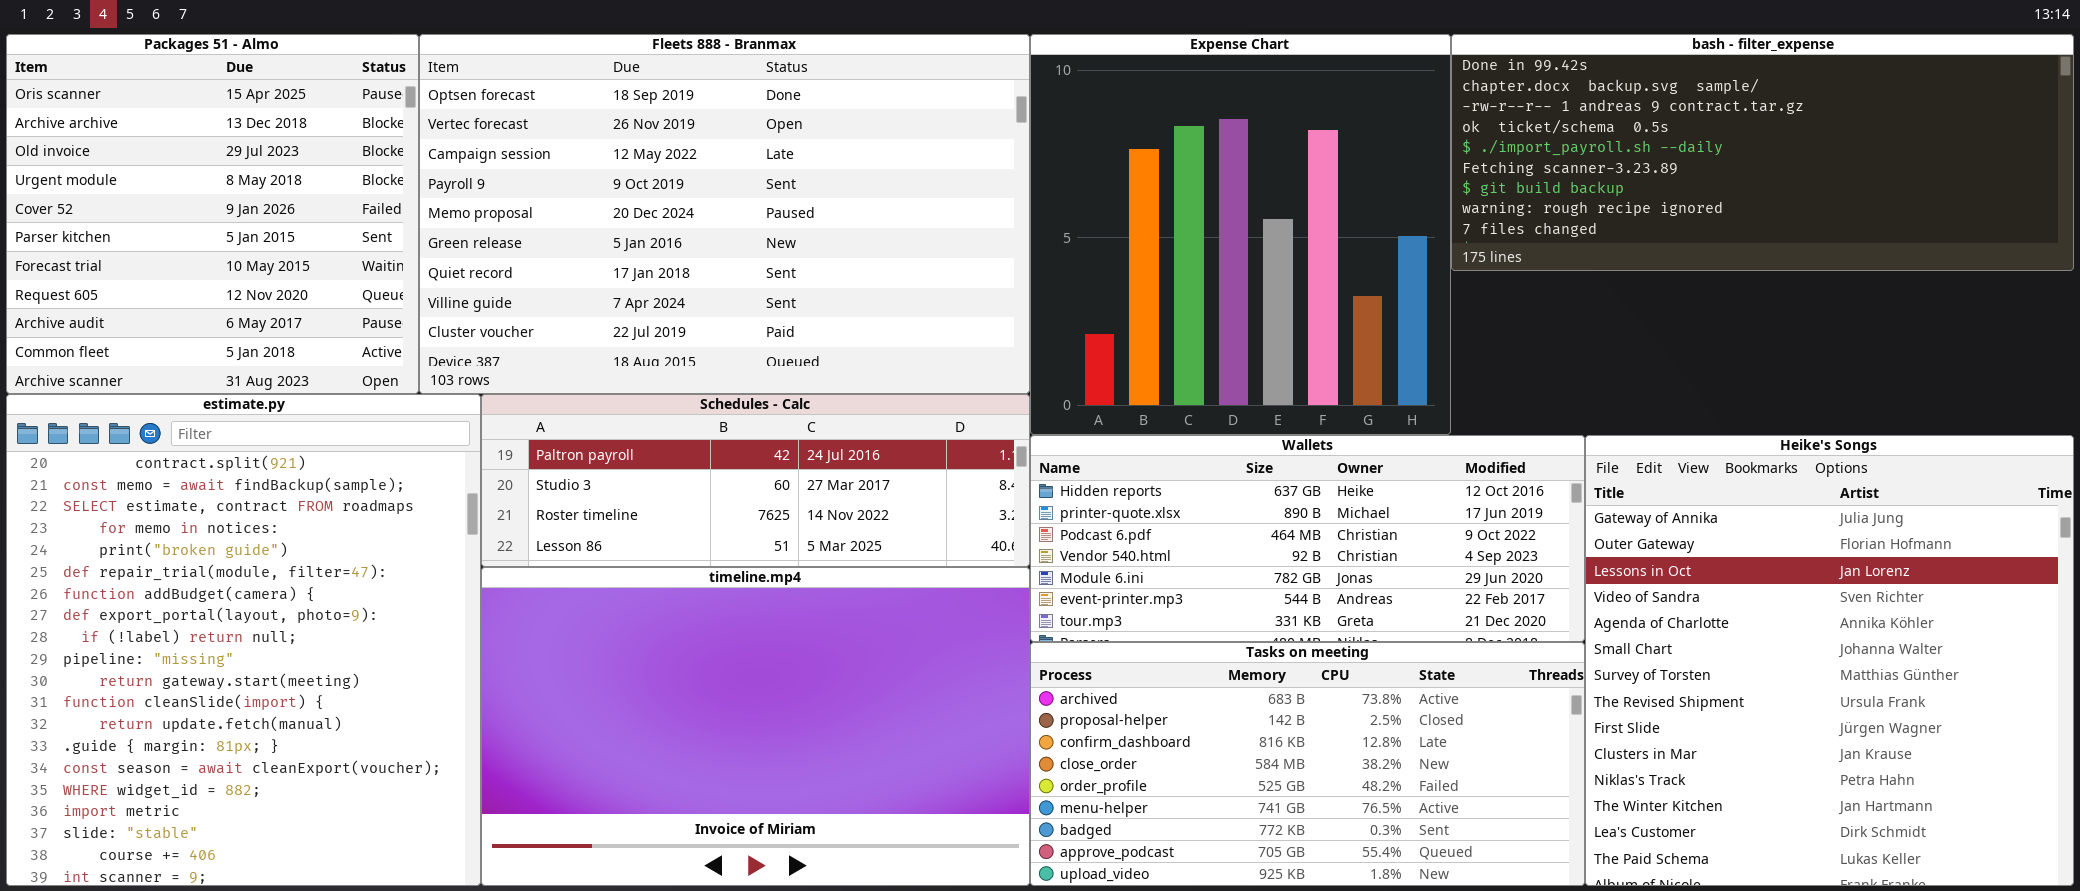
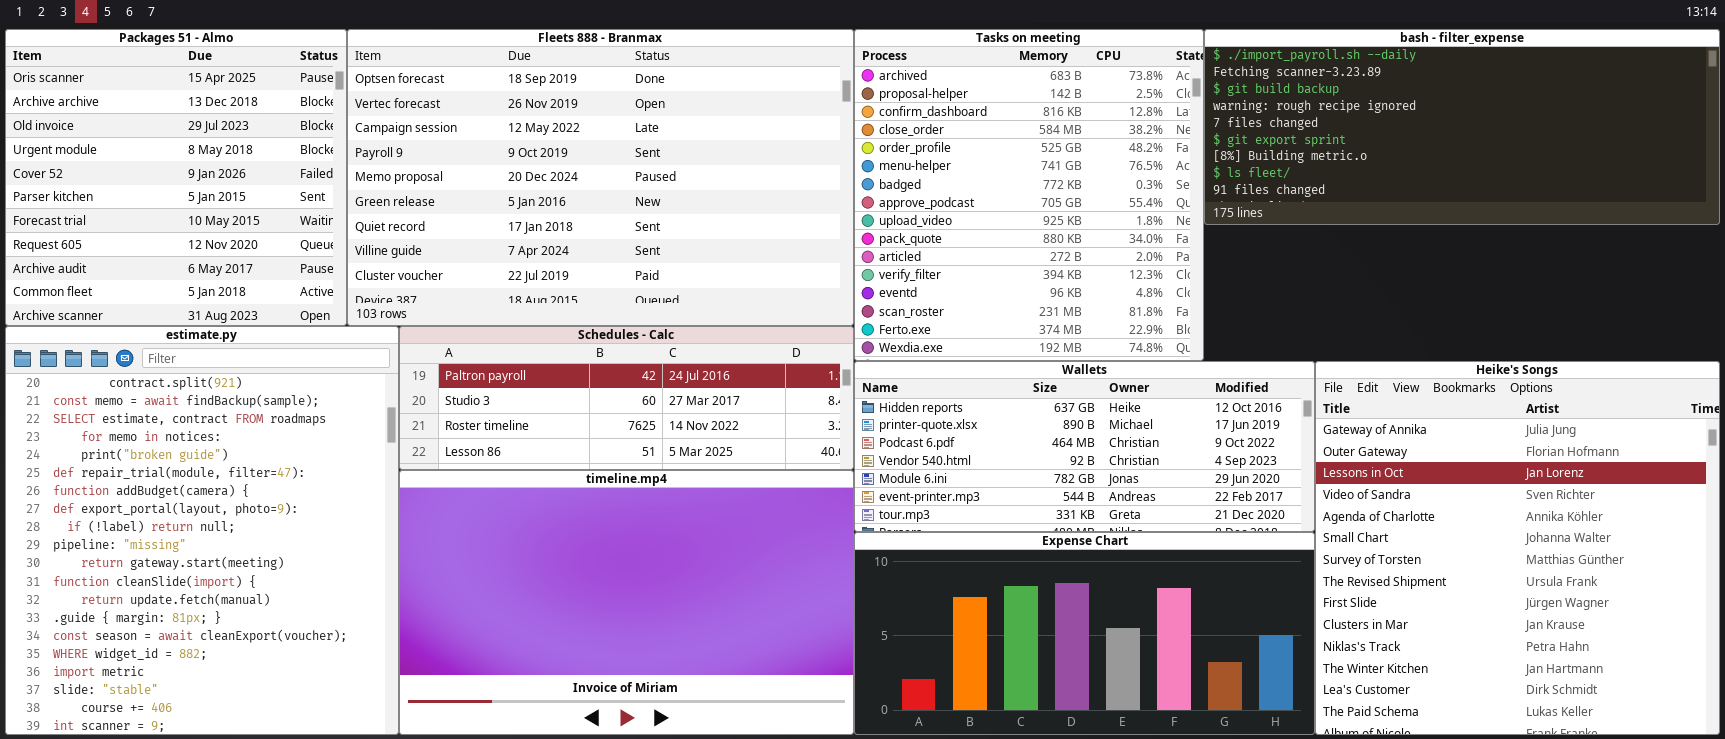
Expense Chart: [1030,34,1451,435] -> [854,532,1315,735], moved, resized
bash - filter_expense: [1451,34,2074,271] -> [1204,29,1720,225], scrolled down 4 rows
Tasks on meeting: [1030,642,1585,886] -> [854,29,1204,361], moved, resized

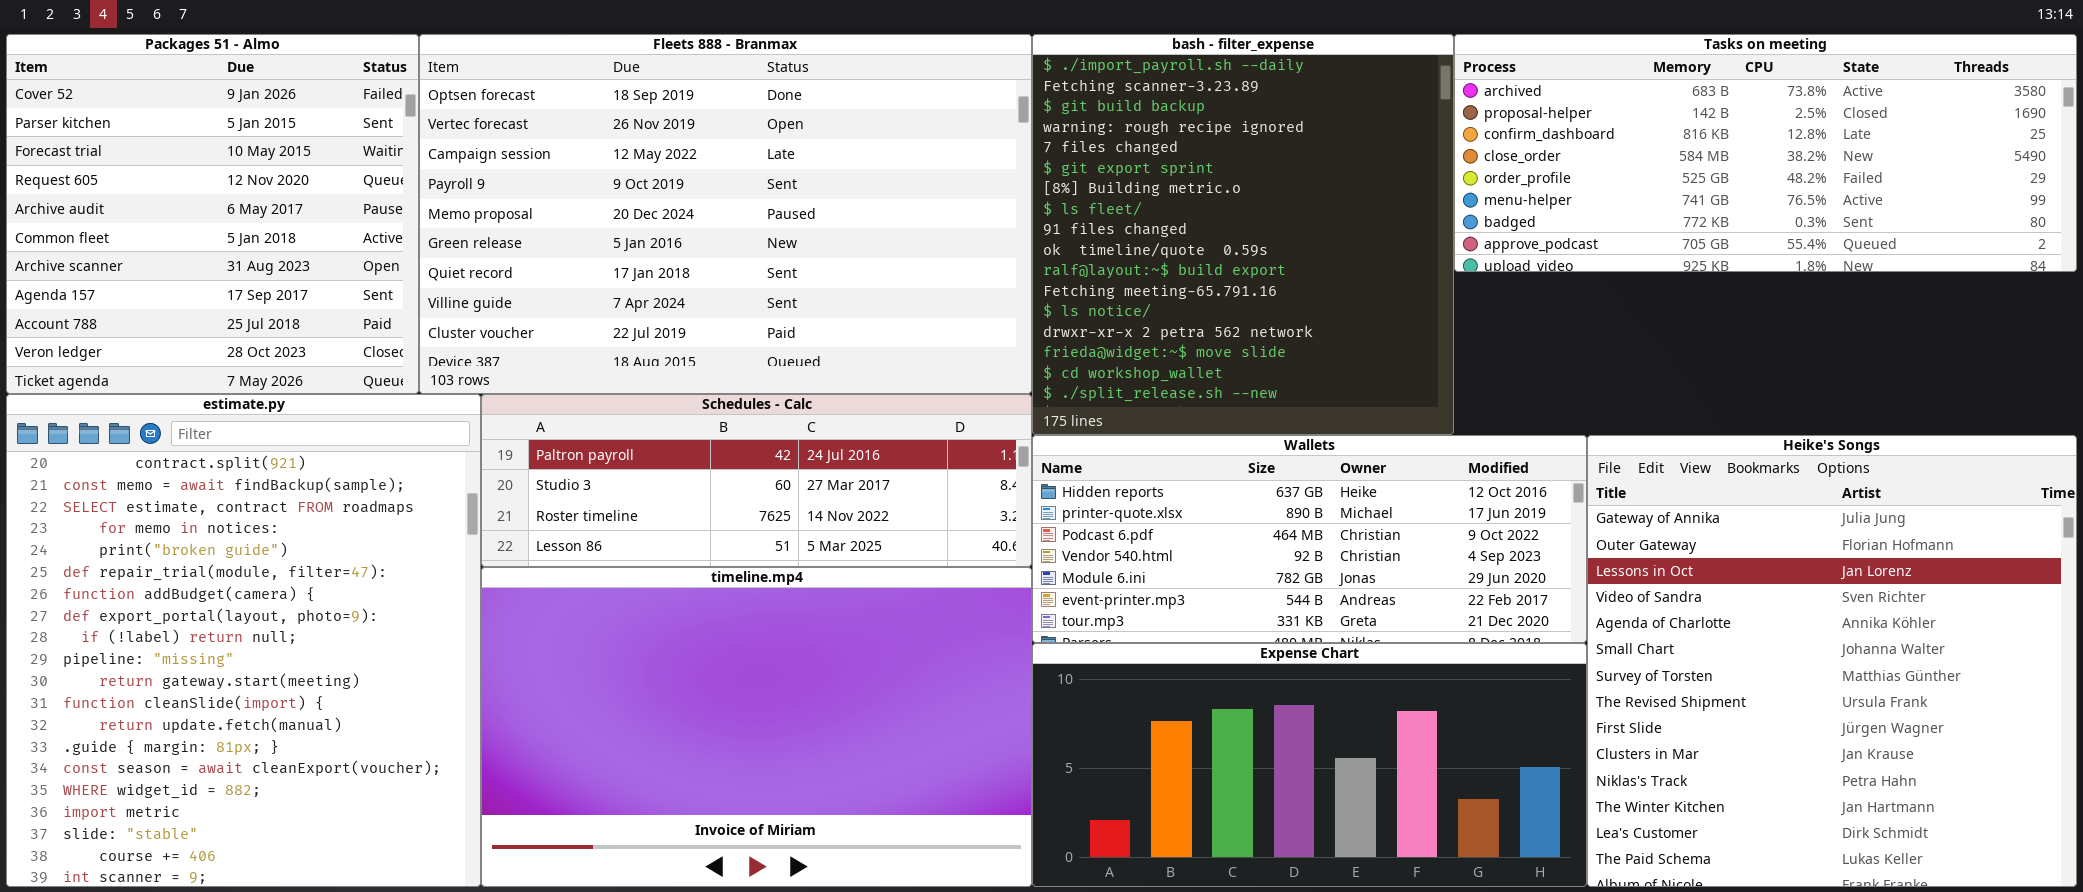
Packages 51 - Almo: [5,29,347,326] -> [6,34,419,394], scrolled down 4 rows
Tasks on meeting: [854,29,1204,361] -> [1454,34,2077,272], moved, resized
bash - filter_expense: [1204,29,1720,225] -> [1032,34,1454,435], moved, resized

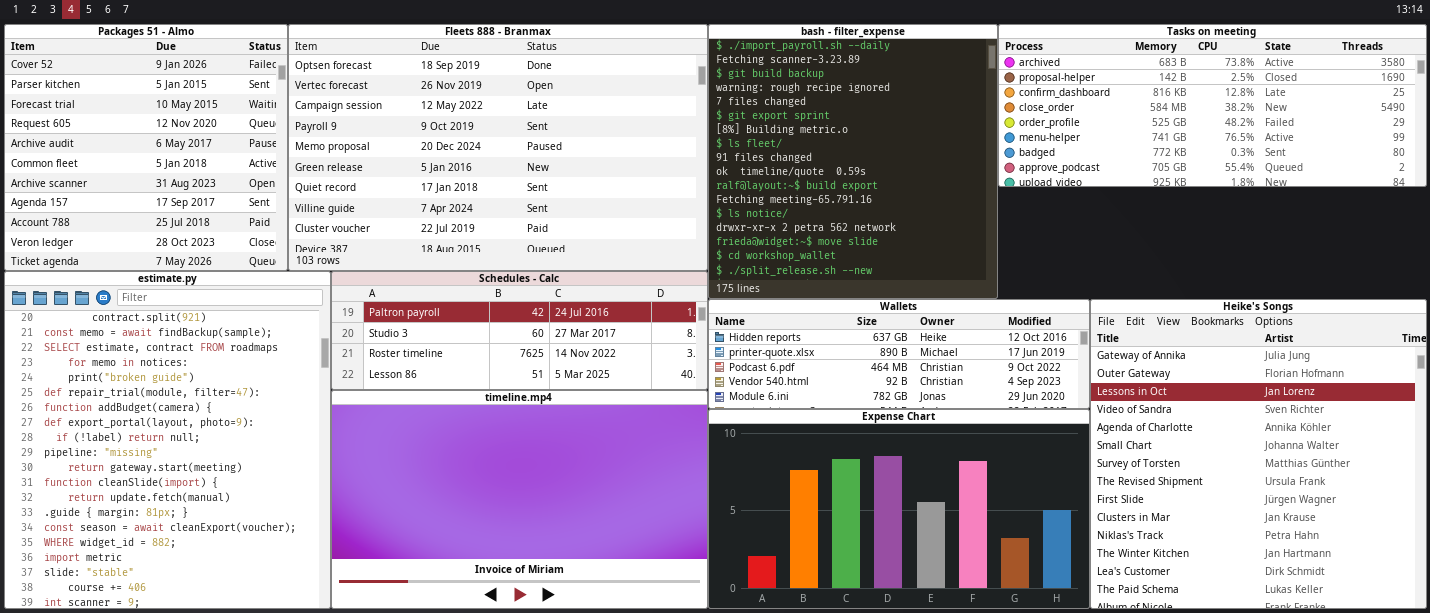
Wallets: [1032,435,1587,643] -> [708,299,1090,409], resized
Expense Chart: [1032,643,1587,887] -> [708,409,1090,609], resized

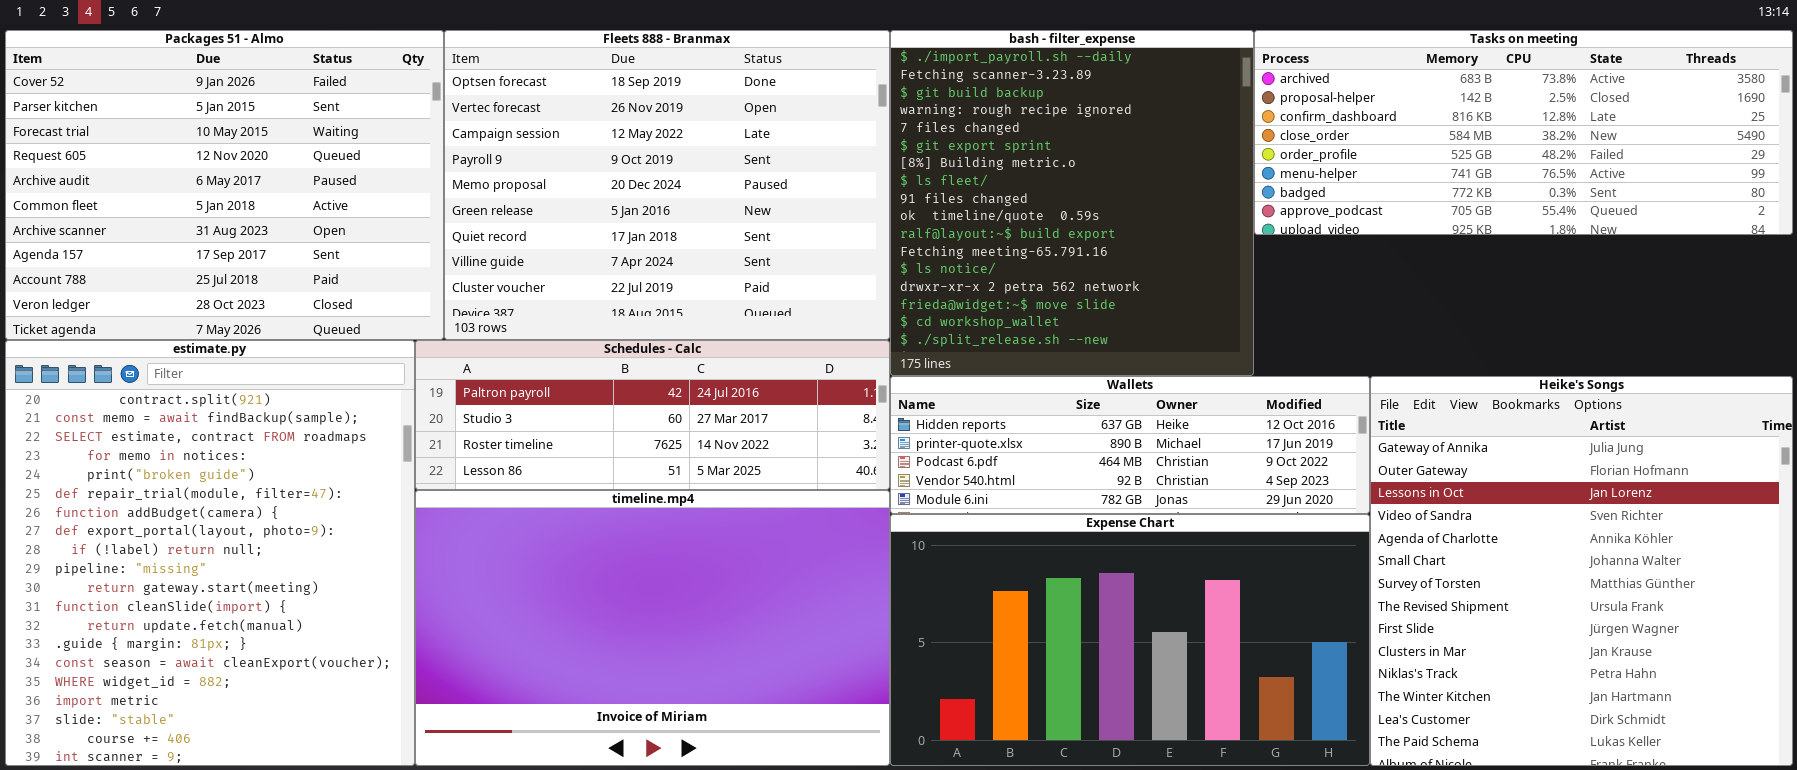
Packages 51 - Almo: [4,24,288,271] -> [5,30,444,340], resized
Fleets 888 - Branmax: [288,24,708,271] -> [444,30,890,340], resized

